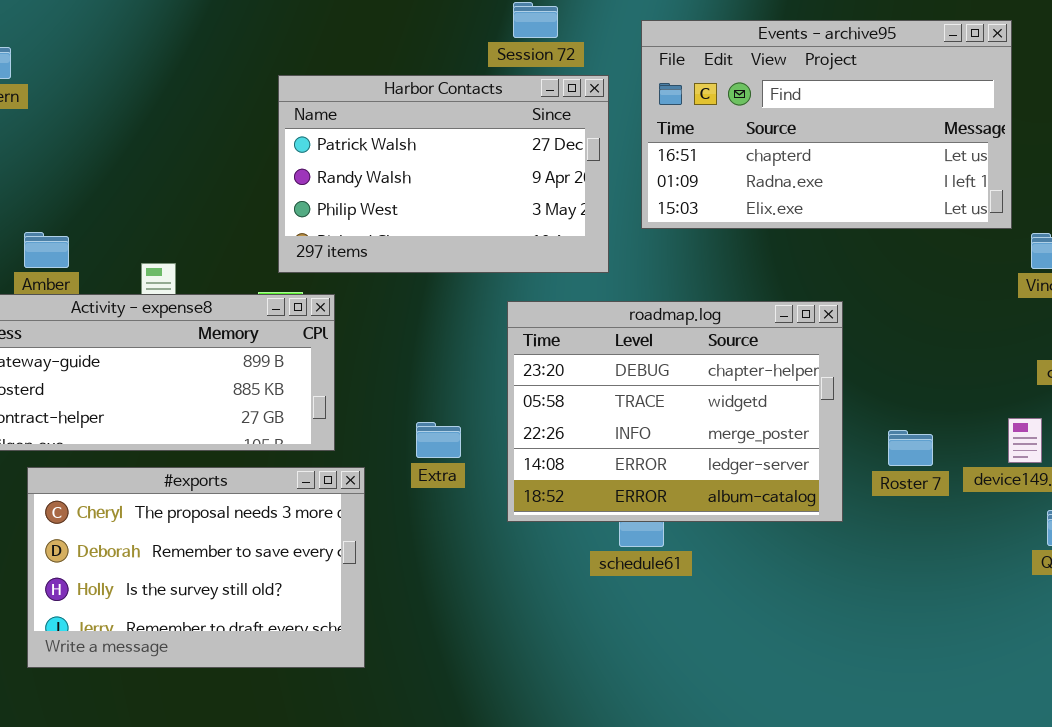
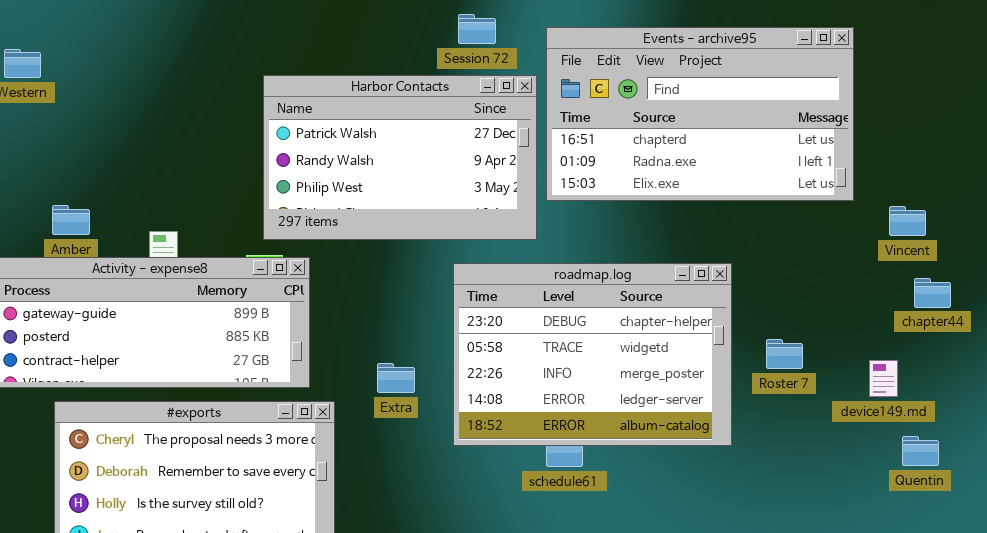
Events - archive95: [641,20,1012,229] -> [546,27,854,201], moved
Roster 7: [888,430,933,466] -> [766,339,803,369], moved

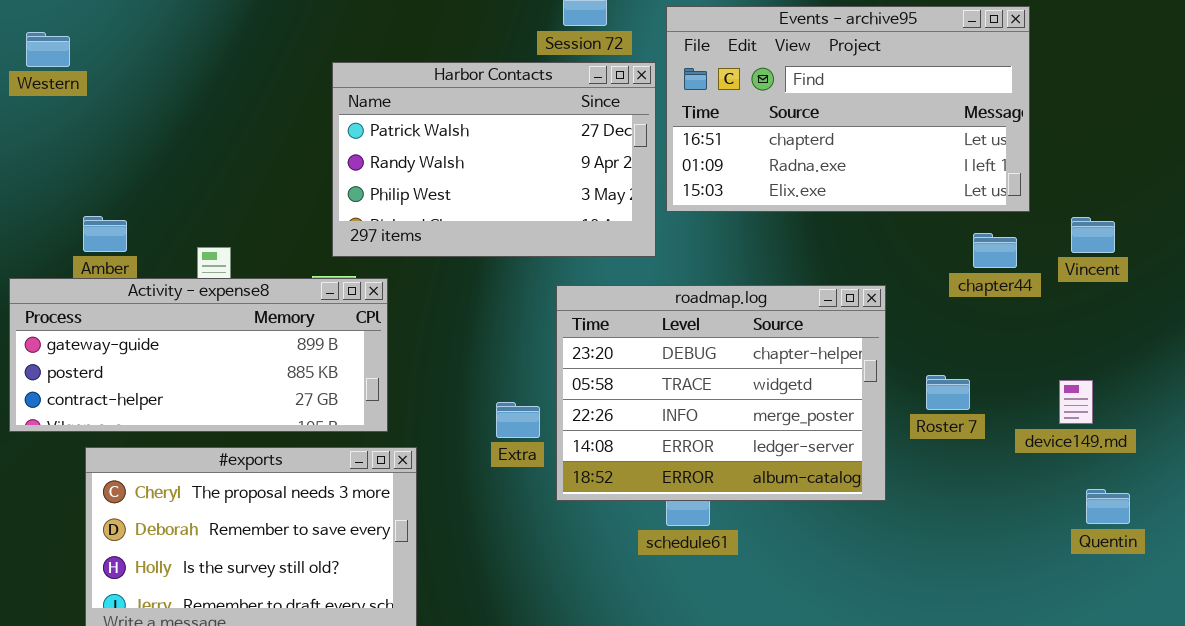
chapter44: [914,278,951,308] -> [973,233,1017,268], moved
device149.md: [869,360,898,397] -> [1059,380,1093,424], moved
Extra: [377,363,415,393] -> [496,402,540,438], moved

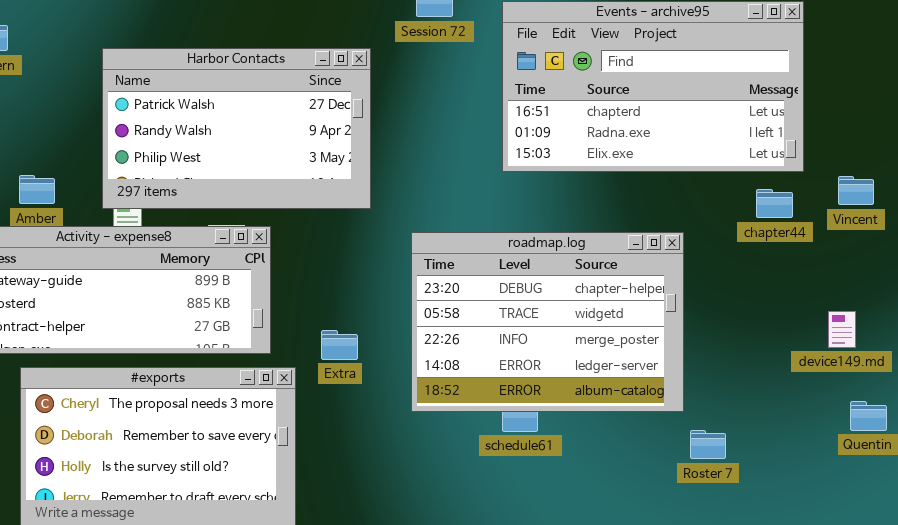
Harbor Contacts: [332,62,656,257] -> [102,48,371,209], moved
Roster 7: [926,375,970,410] -> [690,430,726,459], moved
Extra: [496,402,540,438] -> [321,330,358,360], moved

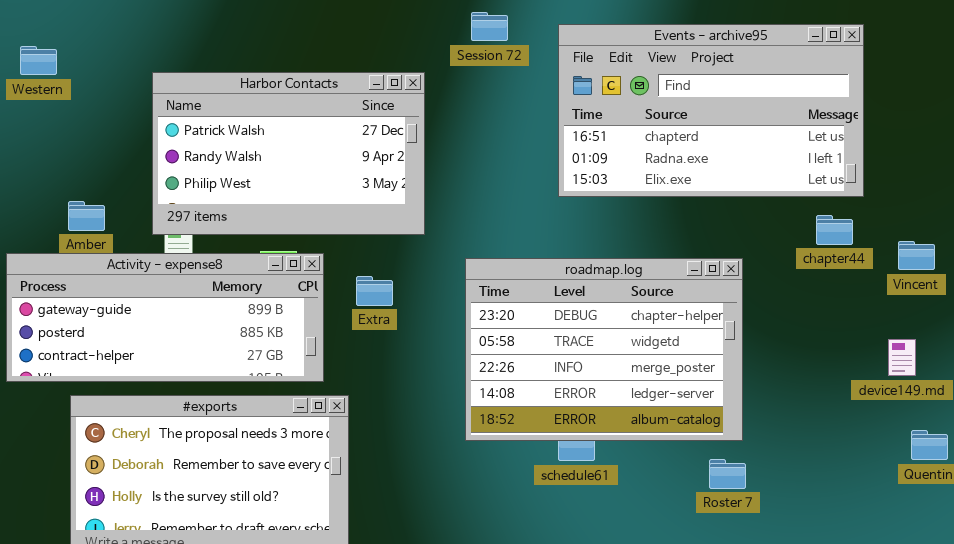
Vincent: [838,176,874,205] -> [898,241,935,270], moved
Extra: [321,330,358,360] -> [356,276,393,306], moved
Roster 7: [690,430,726,459] -> [709,459,746,489], moved

